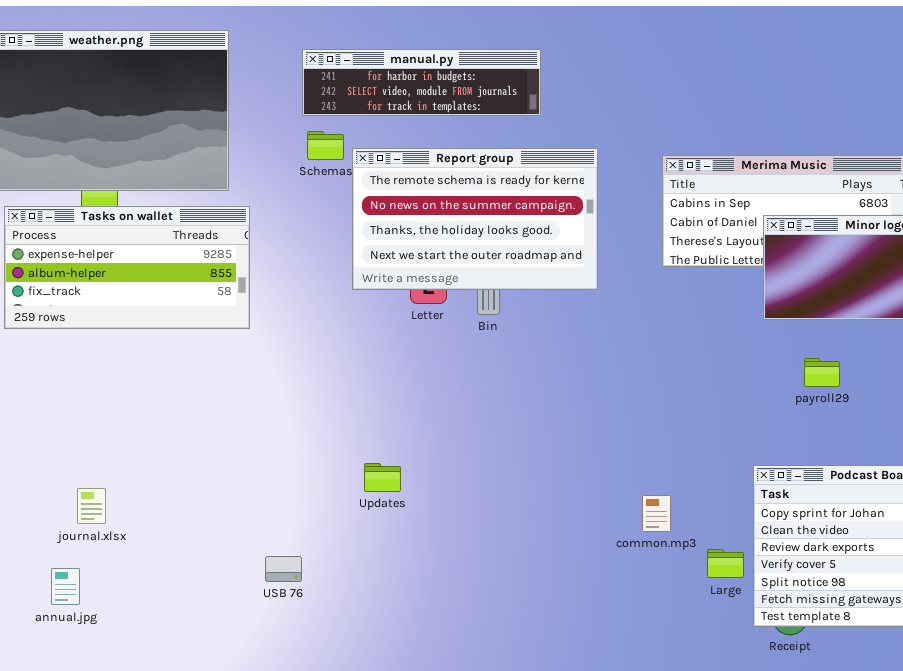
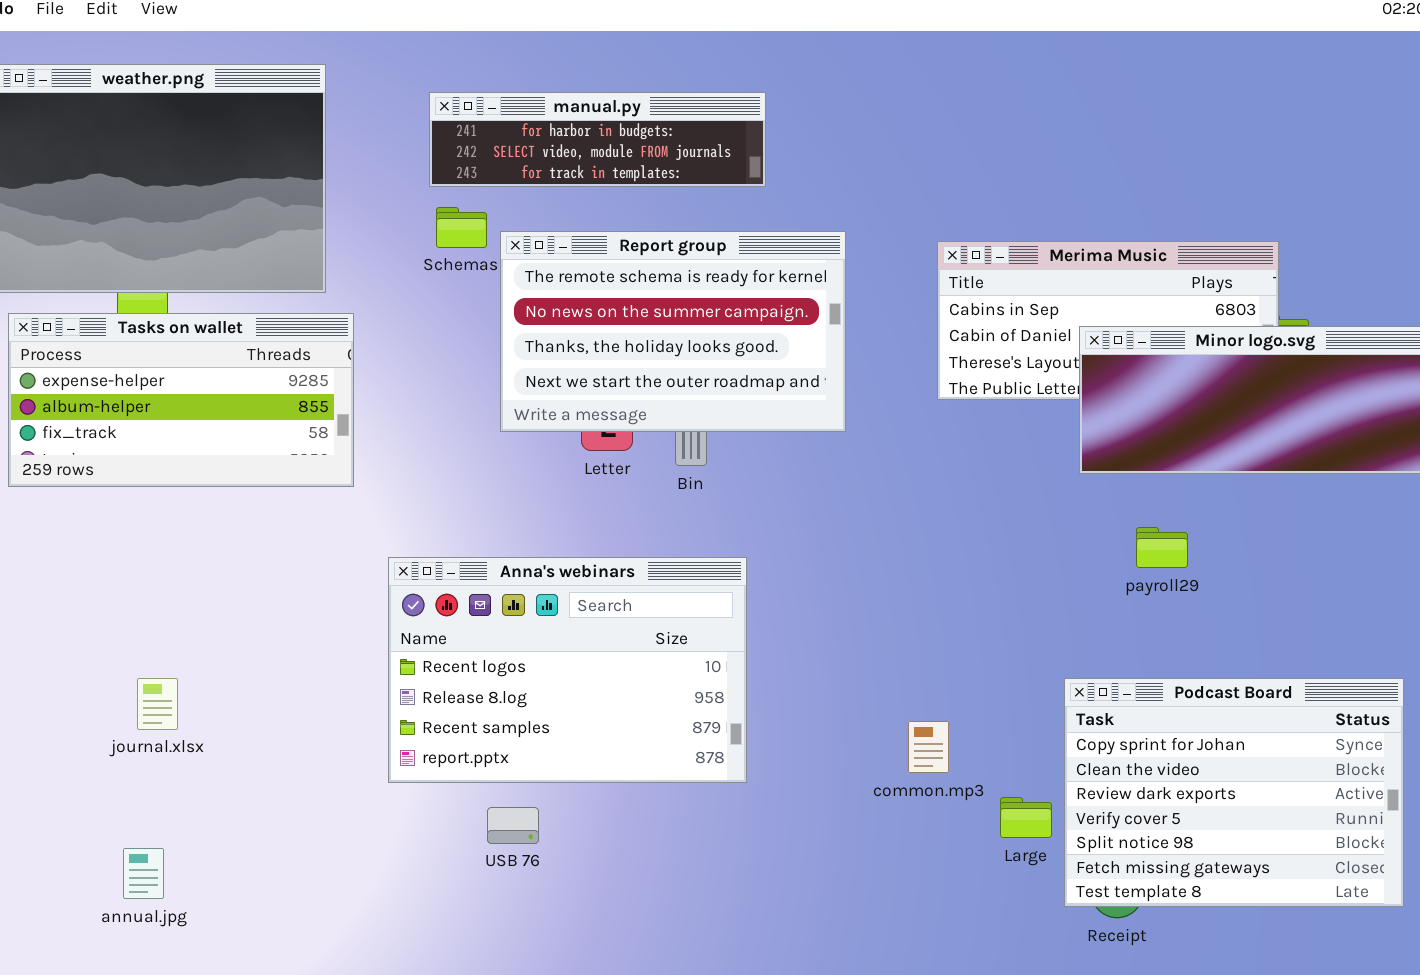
Anna's webinars: none -> [388,557,747,783], opened
journal.xlsx: [77,488,106,524] -> [137,678,178,730], moved
USB 76: [265,556,302,582] -> [487,807,539,844], moved
annual.jpg: [51,568,80,605] -> [123,848,164,899], moved

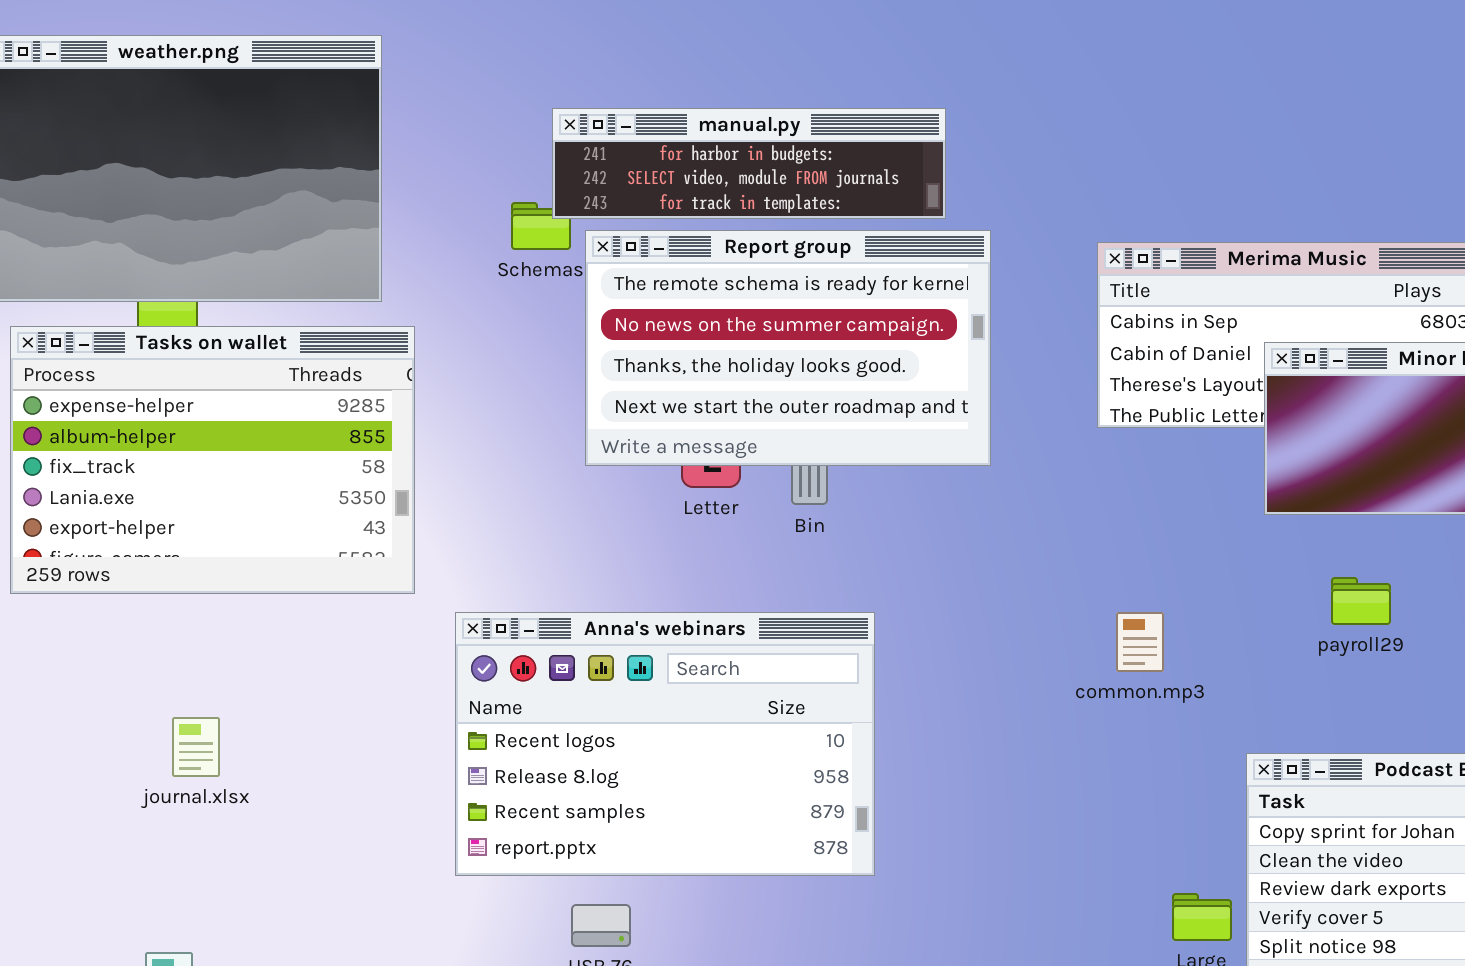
manual.py: [429,92,766,187] -> [552,108,946,219], moved
Tasks on wallet: [8,313,354,487] -> [10,326,415,594], resized
journal.xlsx: [137,678,178,730] -> [172,717,220,777], moved
common.mp3: [908,721,949,773] -> [1116,612,1164,672], moved

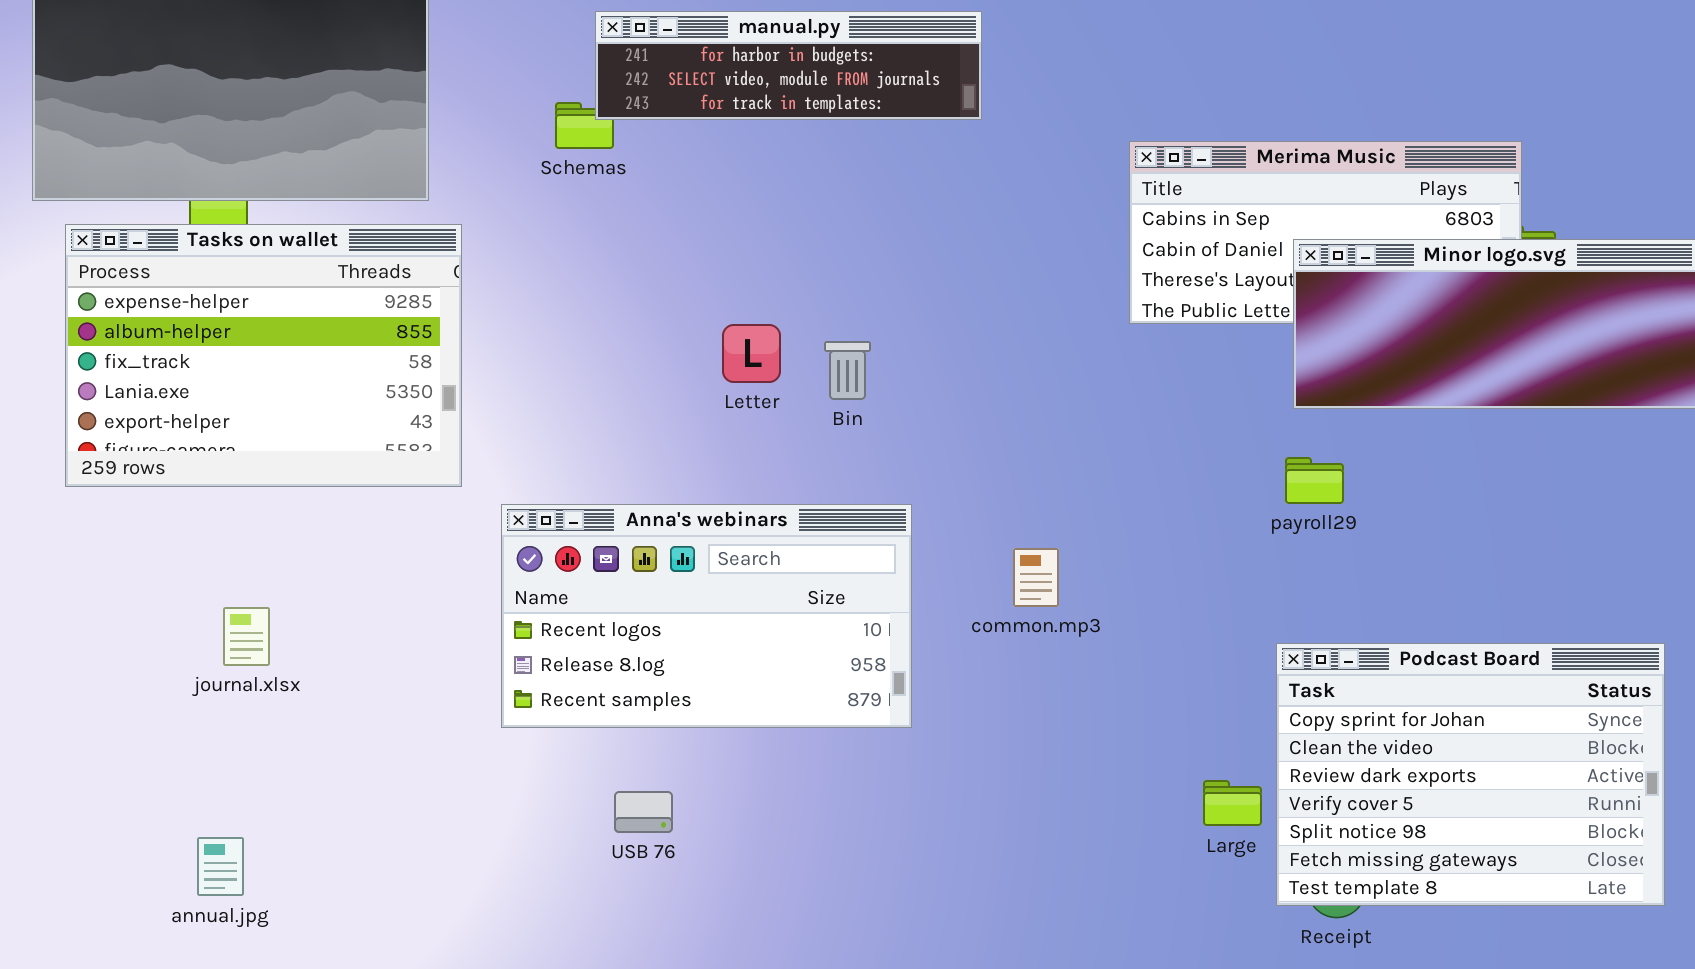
Report group: [585,230,991,466] -> none, closed
payroll29: [1331,577,1391,625] -> [1285,457,1344,504], moved
Anna's webinars: [455,612,875,876] -> [501,504,912,728], resized
common.mp3: [1116,612,1164,672] -> [1013,548,1059,607], moved

